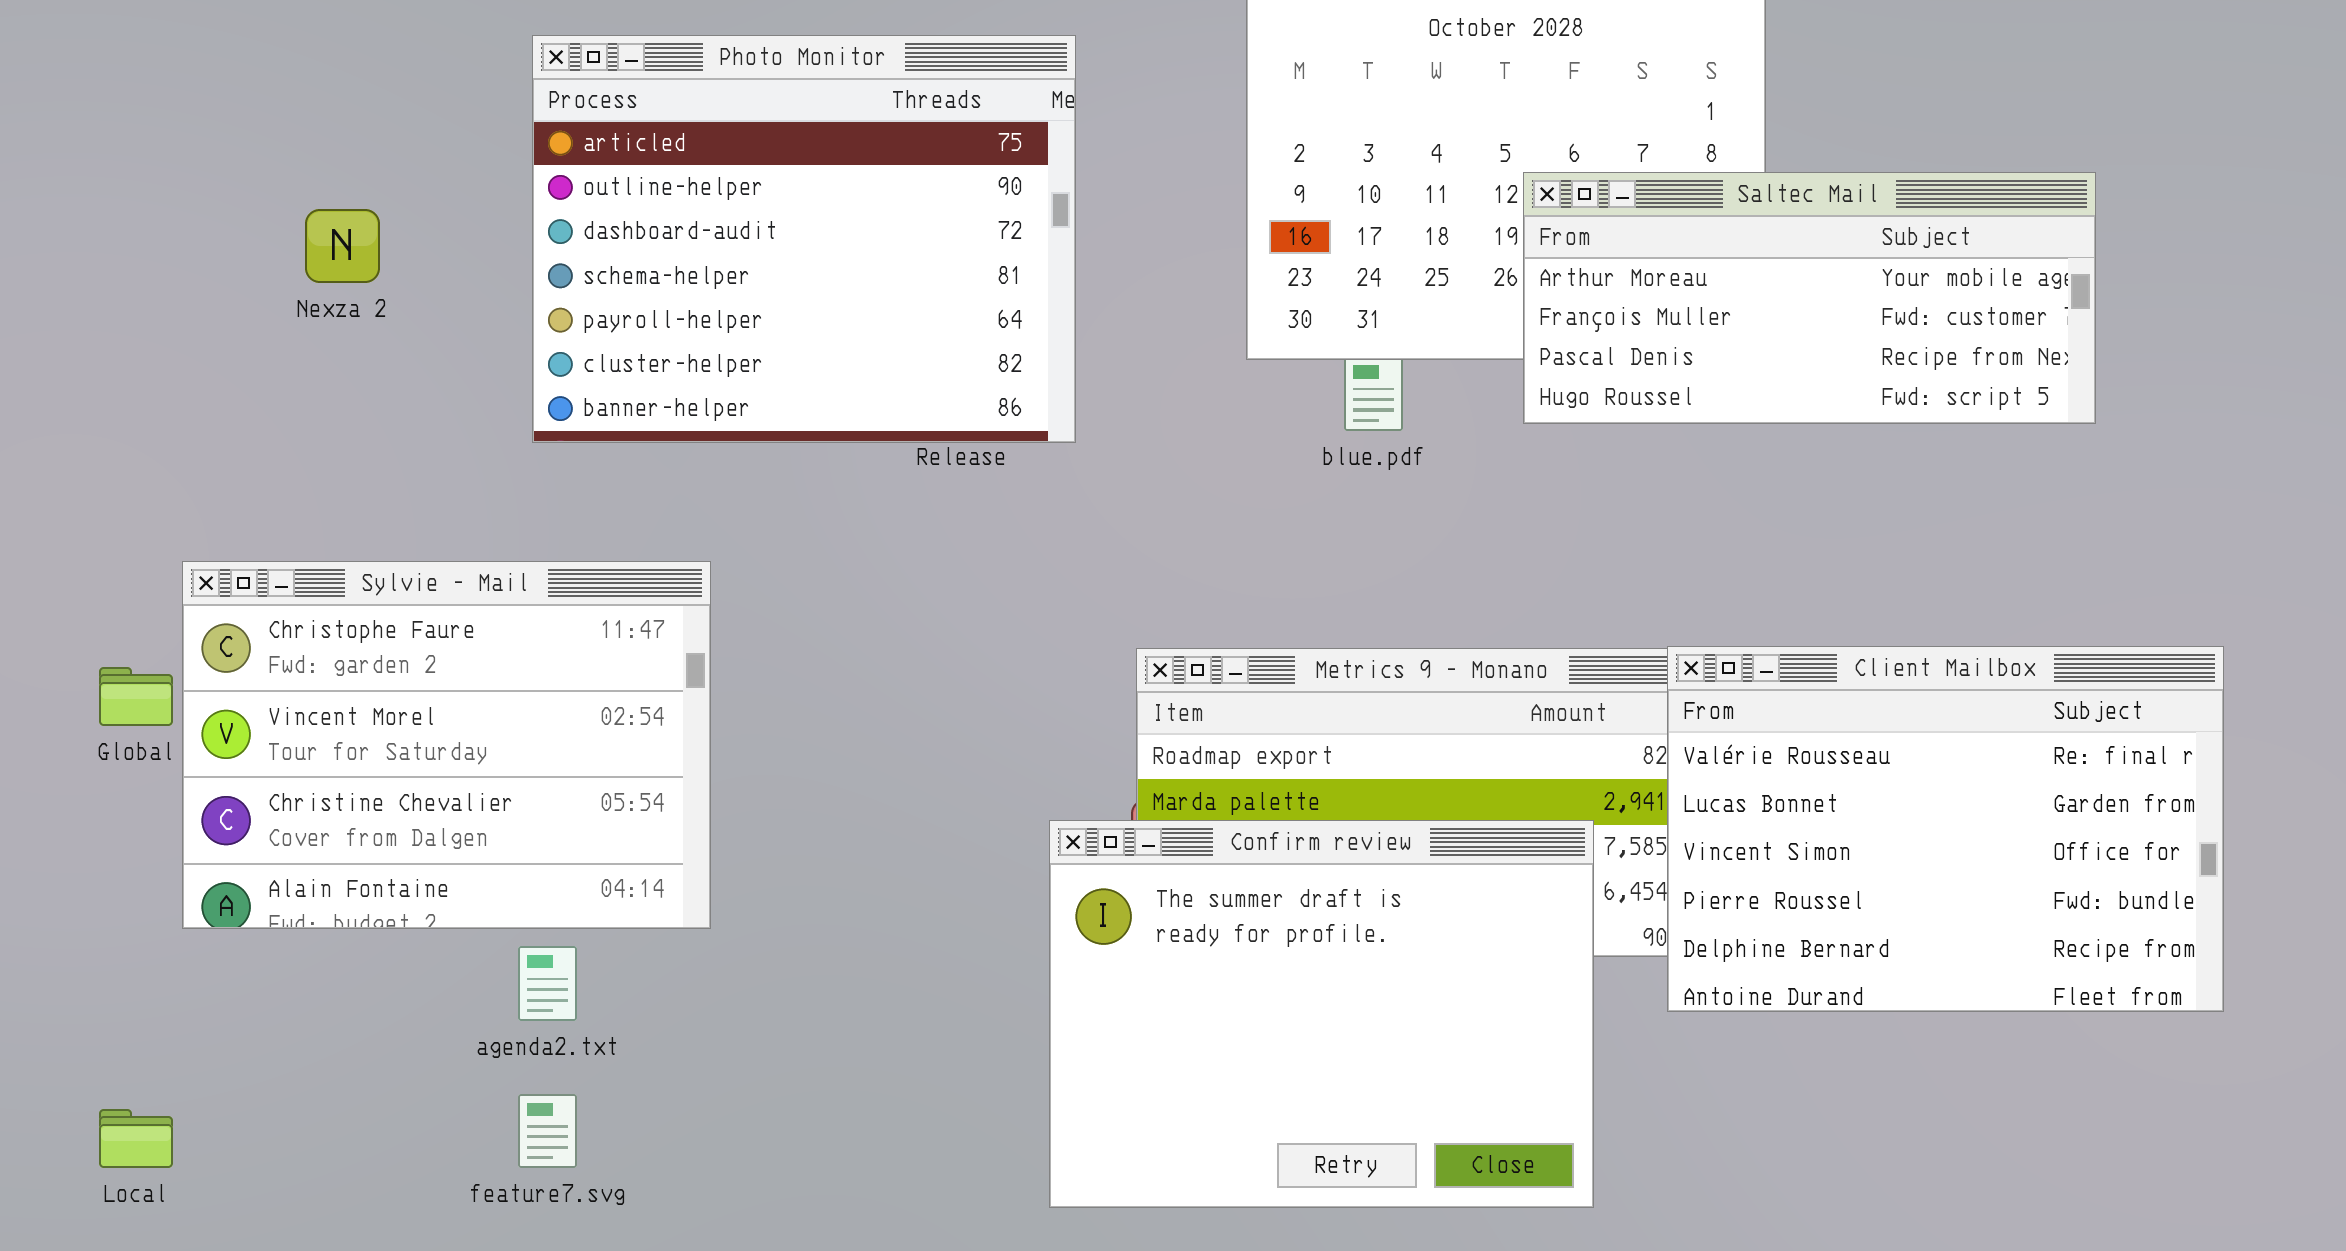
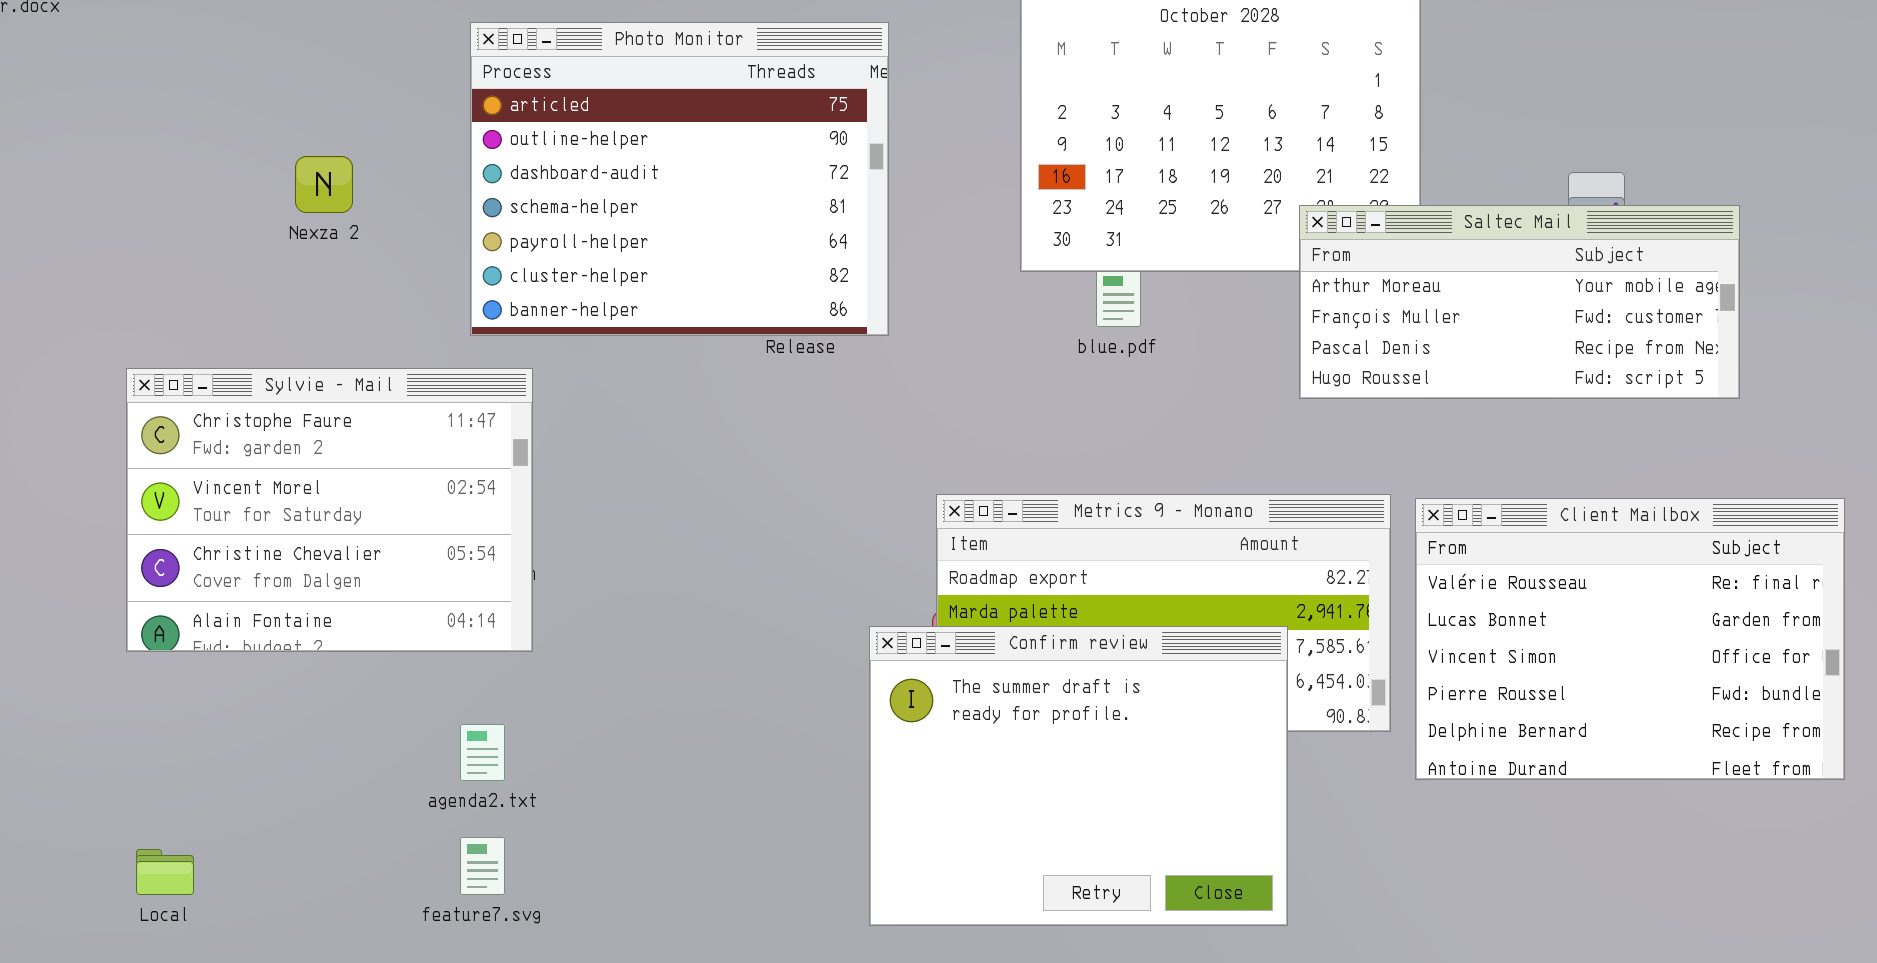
Saltec Mail: [1523,172,2096,424] -> [1299,205,1740,399], moved
Sylvie - Mail: [182,561,711,929] -> [126,368,533,652], moved
Client Mailbox: [1667,646,2224,1012] -> [1415,498,1845,780], moved

